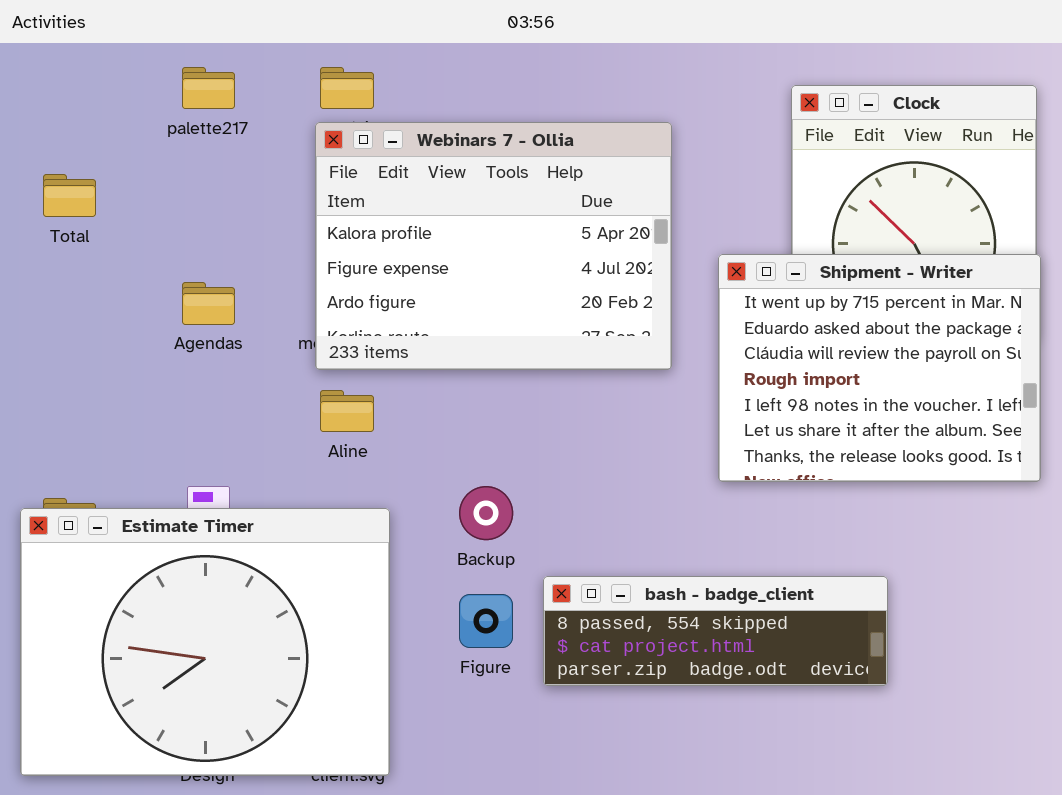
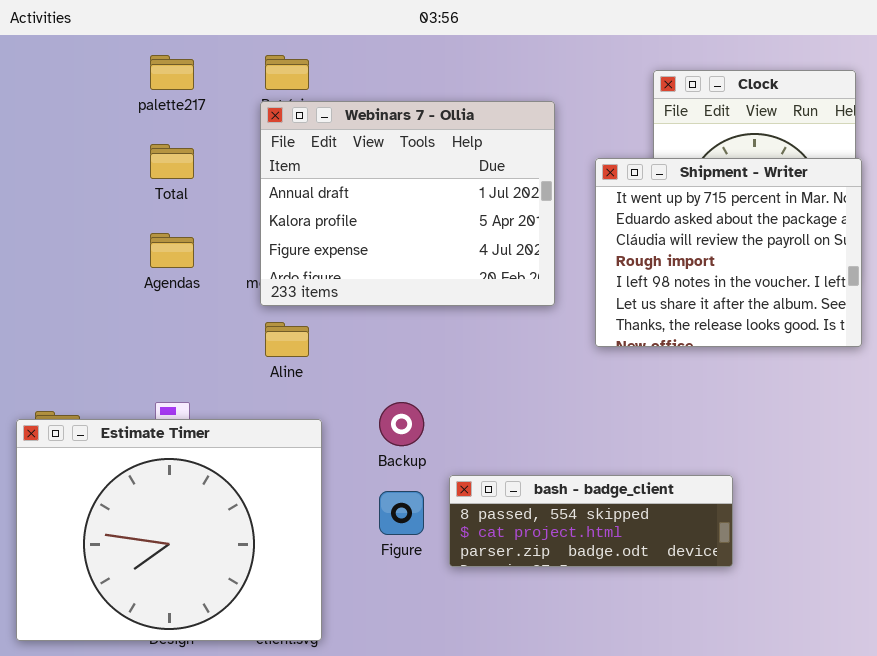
Webinars 7 - Ollia: [315,122,672,370] -> [260,101,555,306], scrolled up 1 row
Total: [43,174,96,217] -> [150,144,194,179], moved
Shipment - Writer: [718,254,1041,482] -> [595,158,862,347], moved

